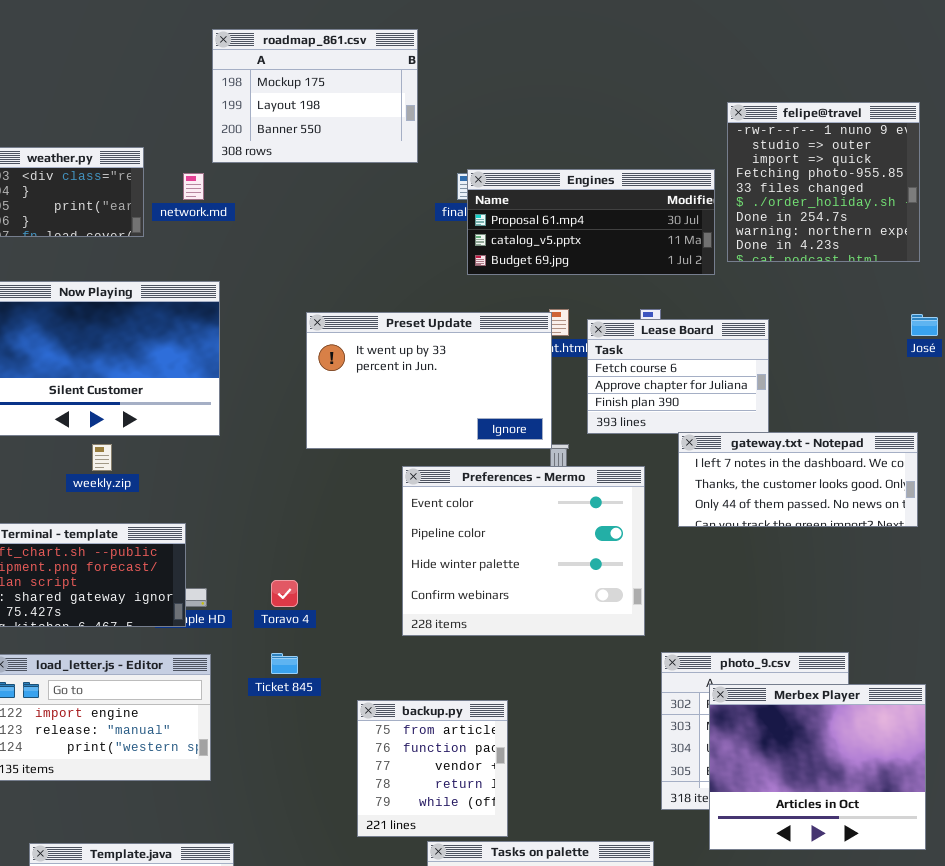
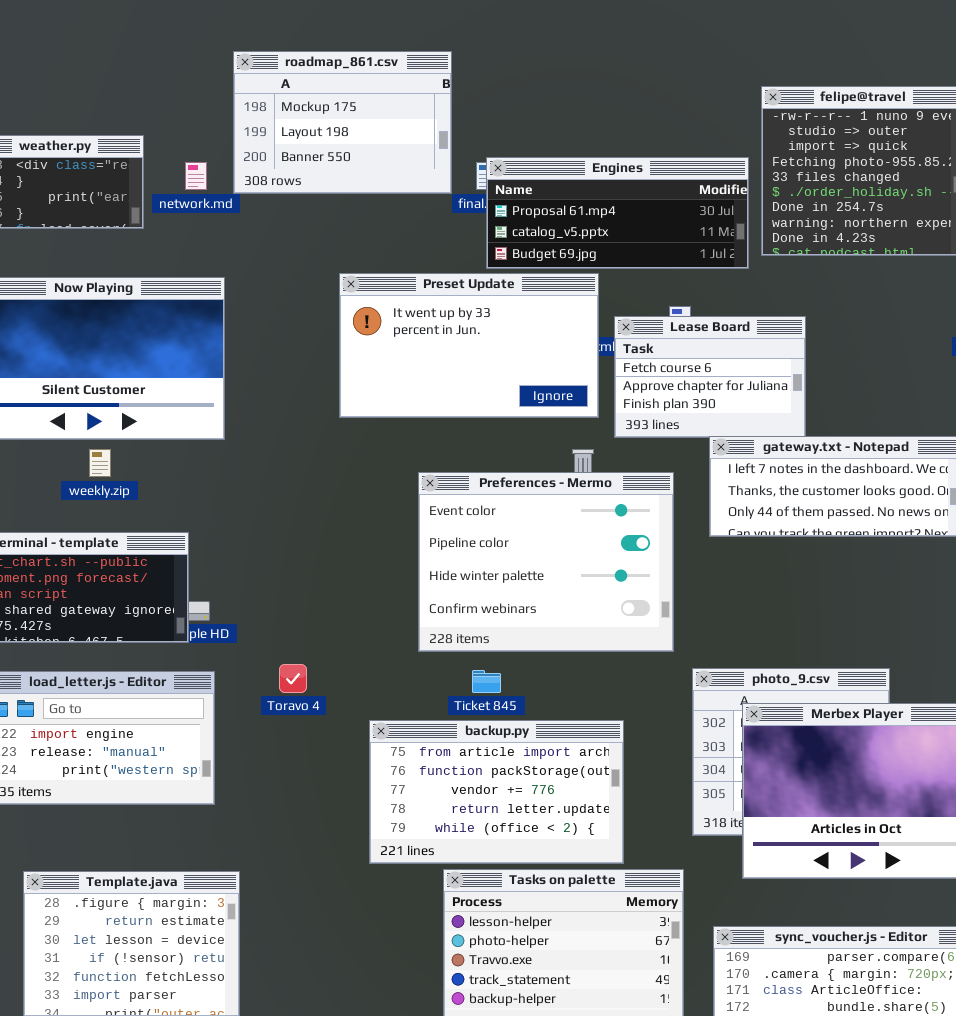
roadmap_861.csv: [212,29,418,163] -> [233,51,452,194], moved
Preset Update: [306,312,552,449] -> [339,273,599,418], moved
Toravo 4: [271,580,298,607] -> [279,664,307,693], moved
Ticket 845: [271,653,298,674] -> [472,670,501,693], moved
backup.py: [357,700,508,837] -> [369,720,624,864], resized

